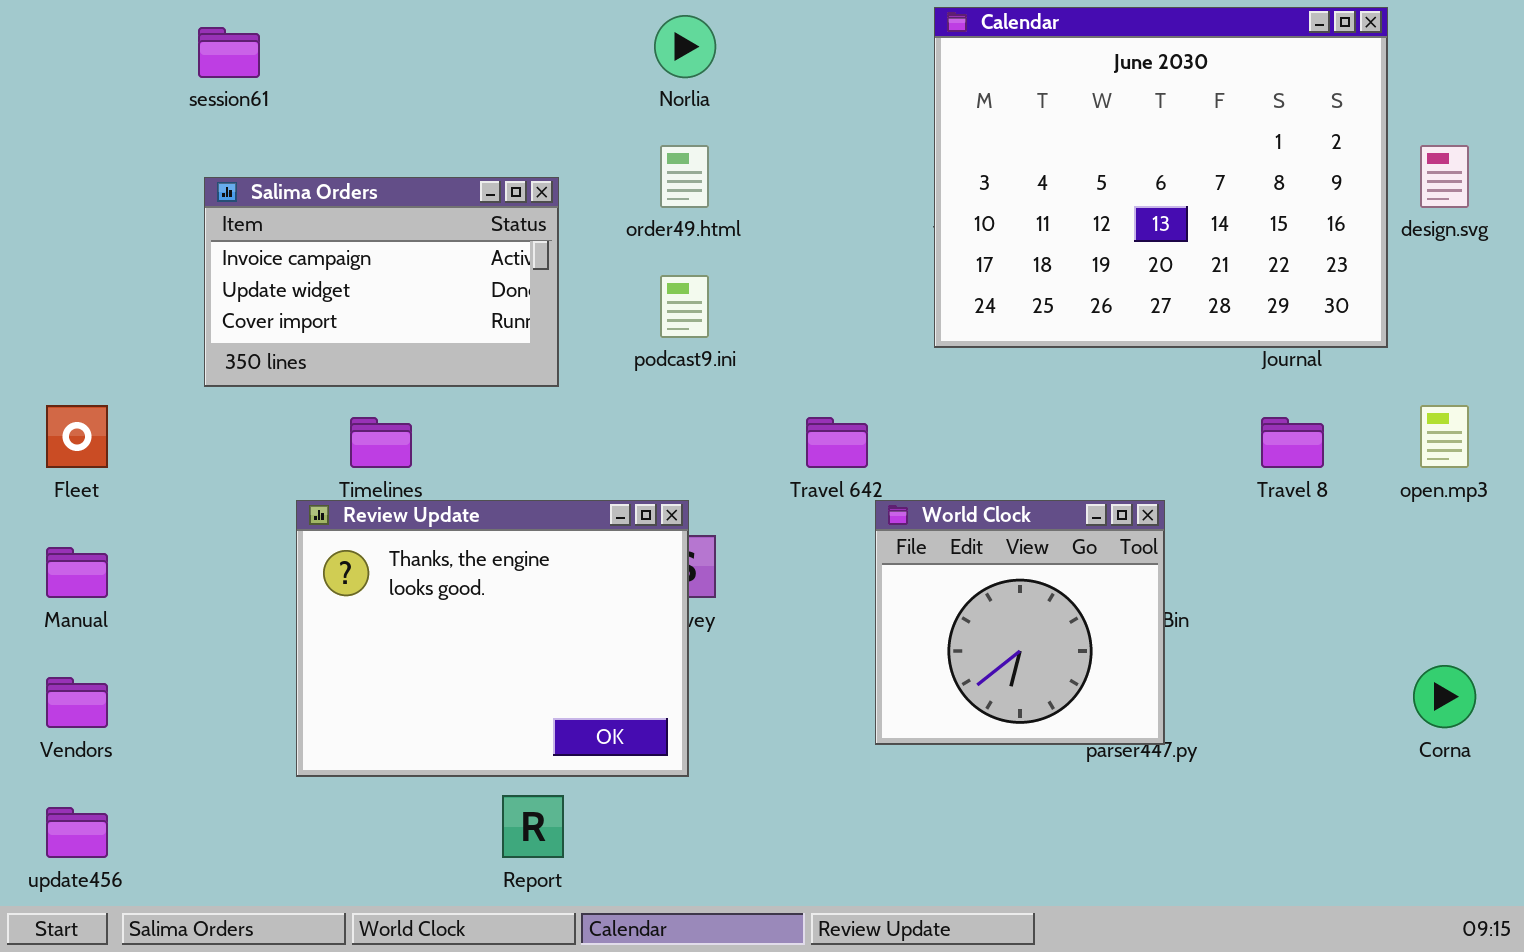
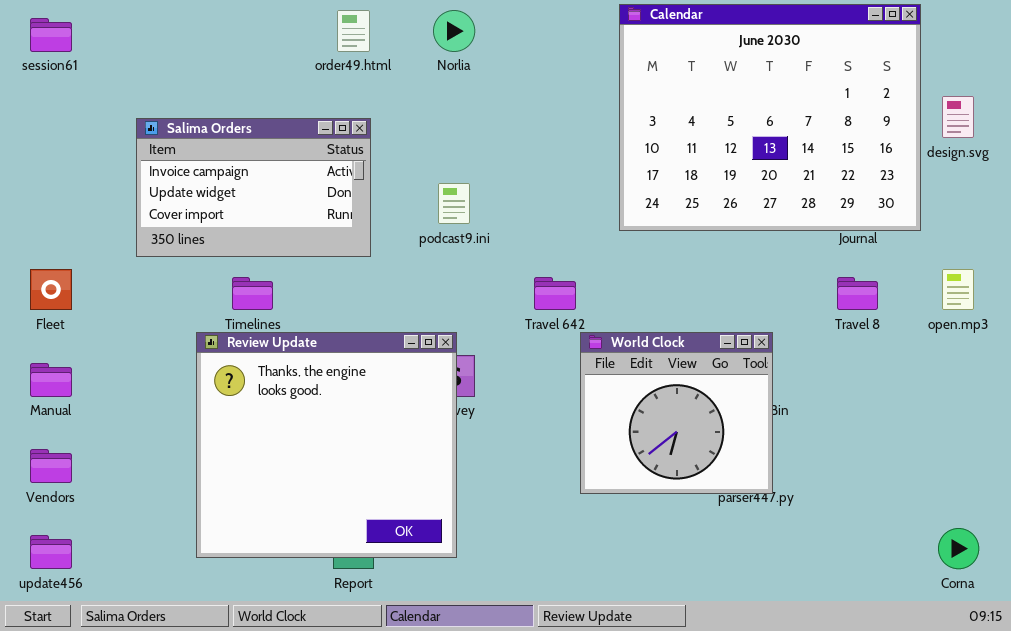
session61: [198,27,260,78] -> [30,18,72,52], moved
order49.html: [660,145,709,208] -> [337,10,370,52], moved
Review Update: [296,500,689,777] -> [196,332,457,558], resized
Corna: [1413,665,1476,728] -> [938,528,979,569], moved

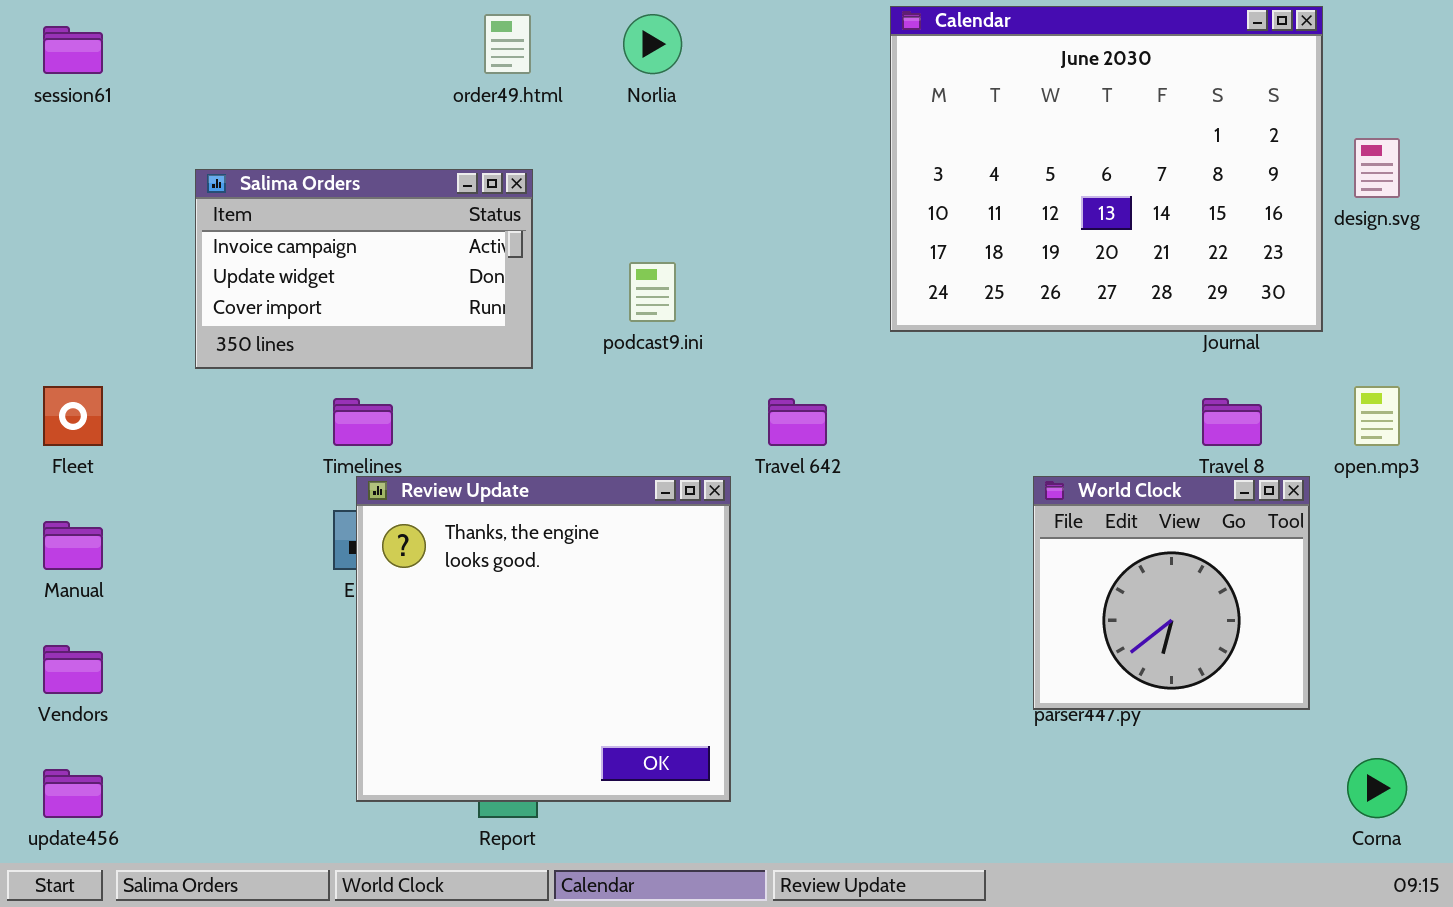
Review Update: [196,332,457,558] -> [356,476,731,802], moved
World Clock: [580,332,773,494] -> [1033,476,1310,710], moved

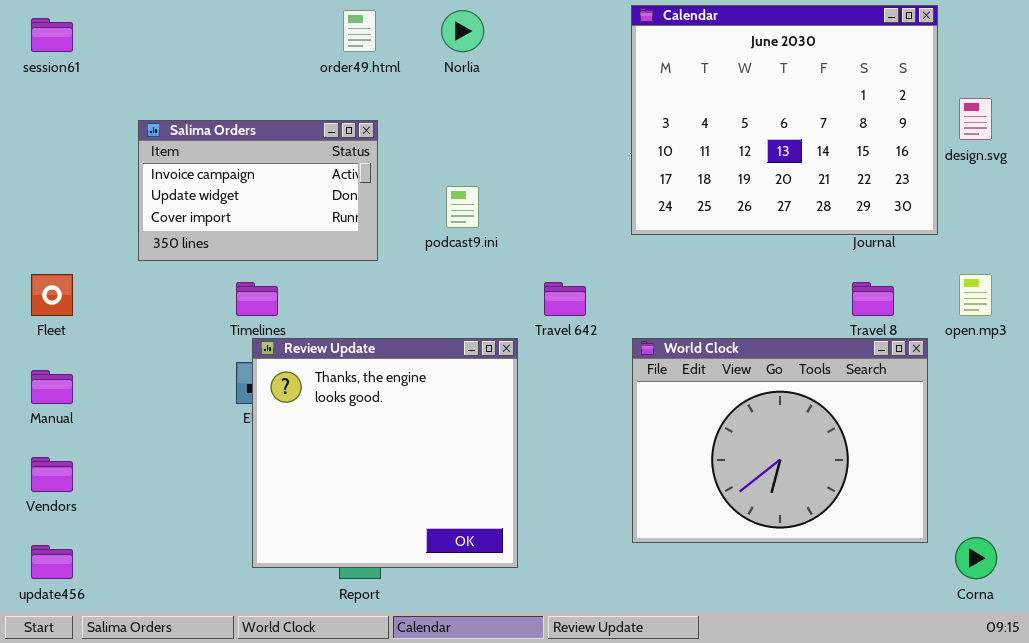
World Clock: [1033,476,1310,710] -> [632,338,928,543], resized

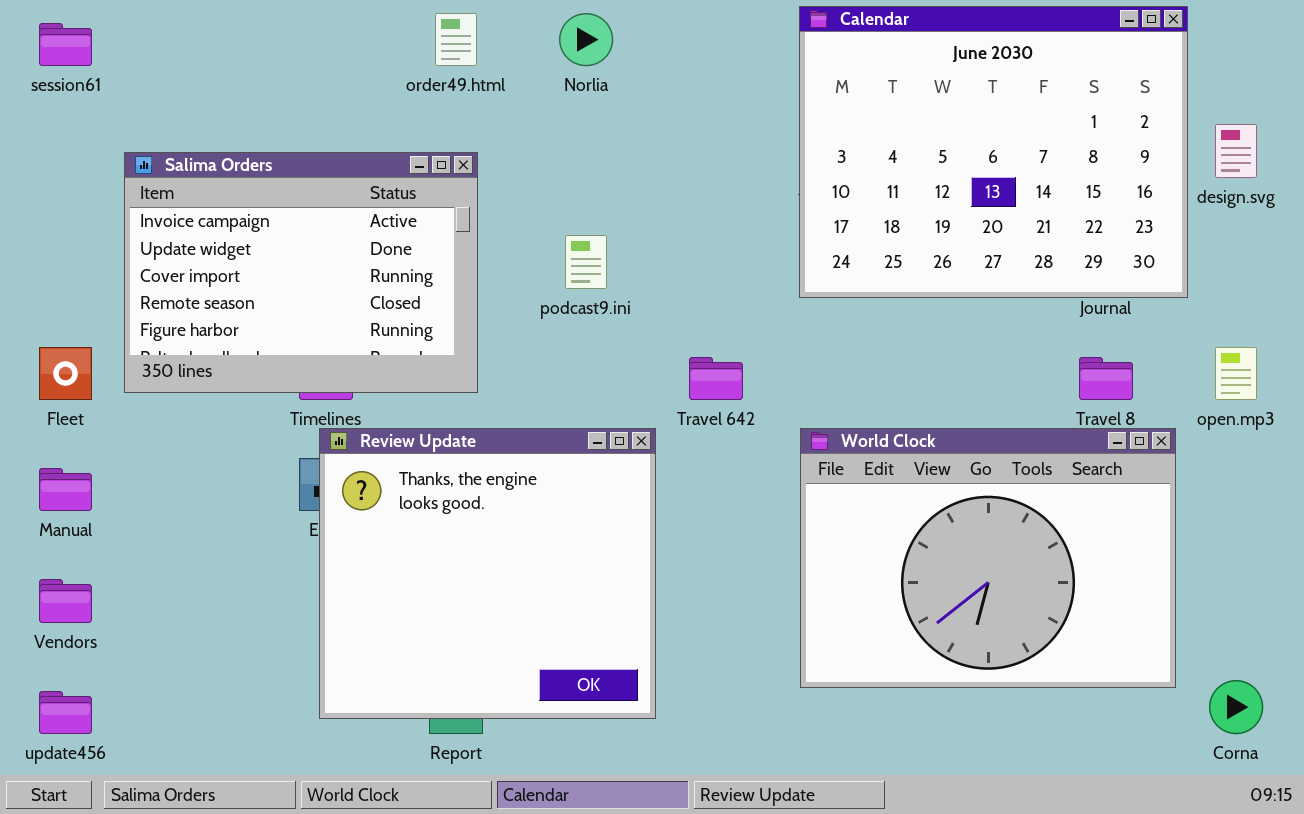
Salima Orders: [138,120,378,261] -> [124,152,478,393], resized

